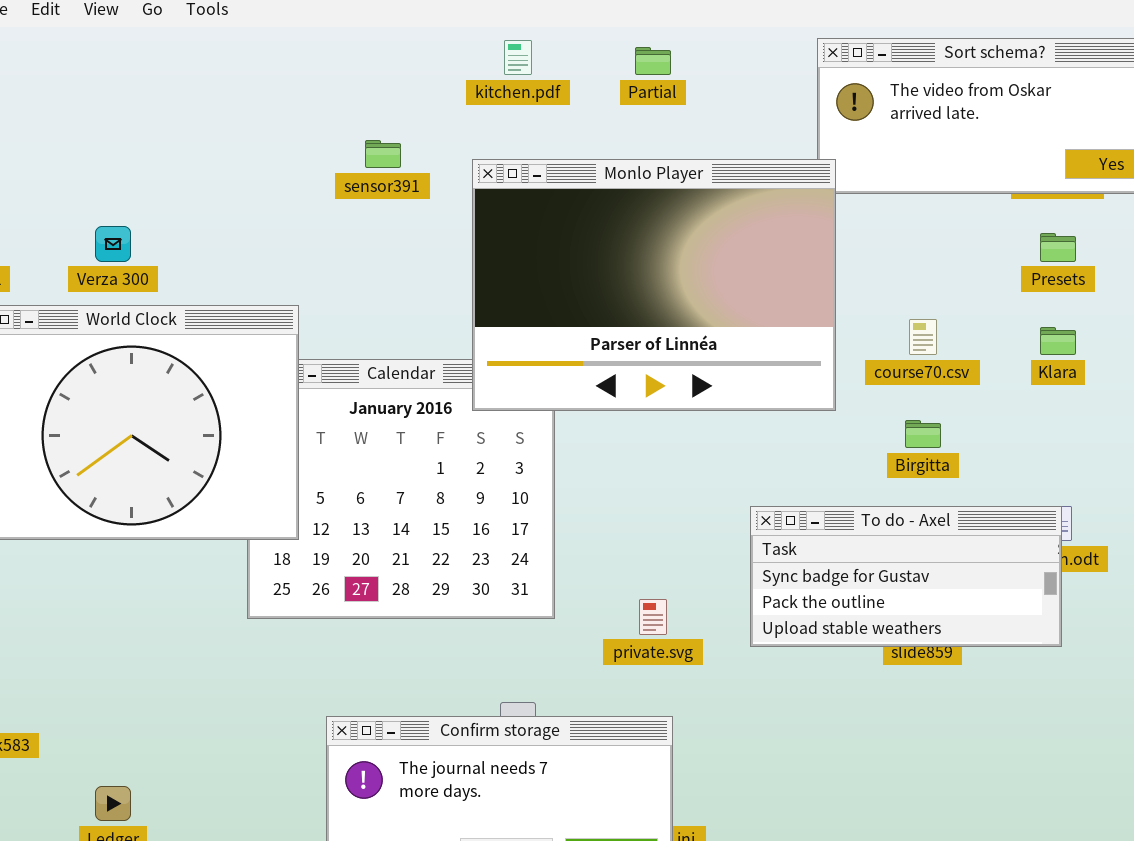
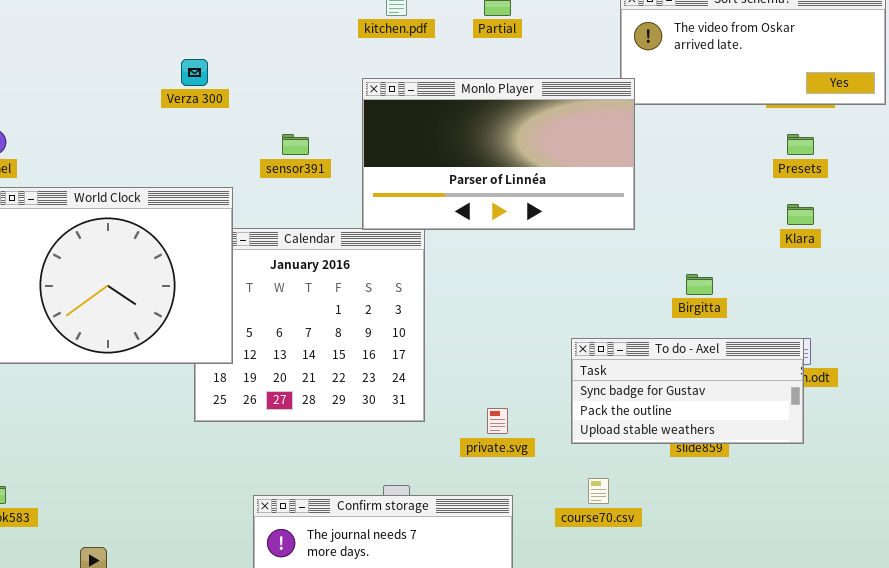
sensor391: [365,140,401,168] -> [282,134,309,155], moved
Monlo Player: [472,159,836,411] -> [362,78,635,230], resized
Verza 300: [95,226,131,262] -> [181,59,208,86], moved
course70.csv: [909,319,937,355] -> [588,478,609,504], moved

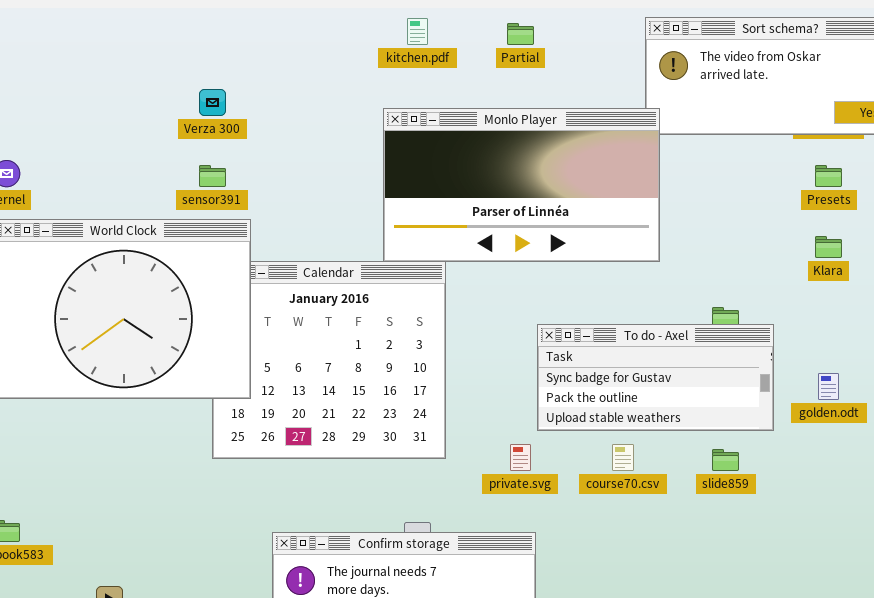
sensor391: [282,134,309,155] -> [199,165,226,187], moved
To do - Axel: [571,338,804,444] -> [537,324,774,431], moved
course70.csv: [588,478,609,504] -> [612,444,634,471], moved

